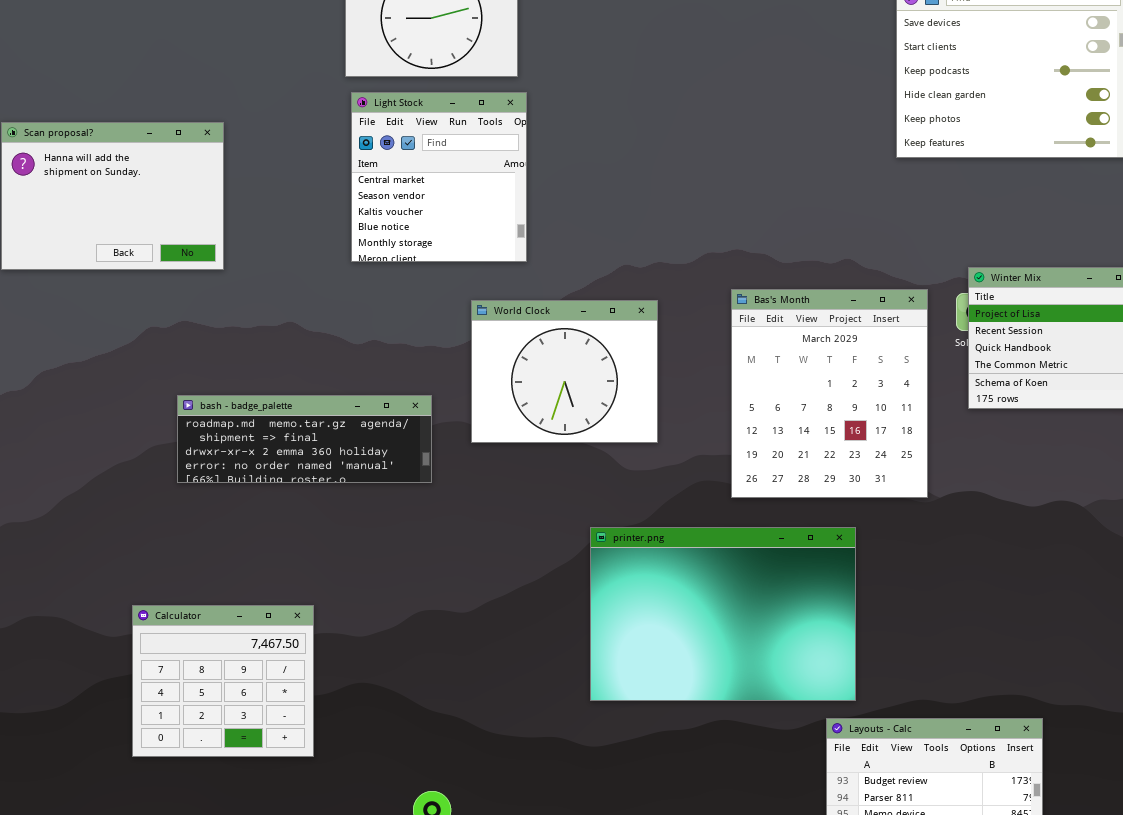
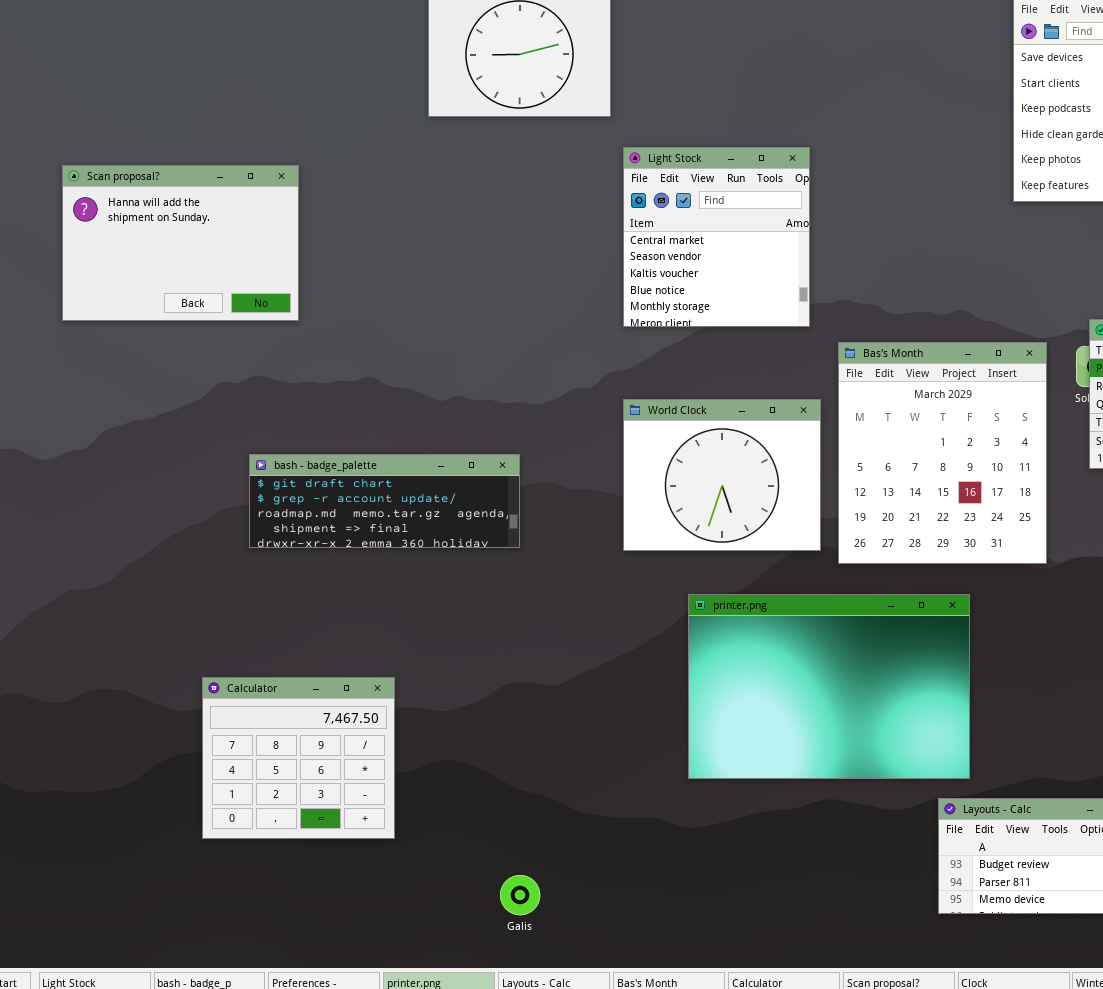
Light Stock: [351,92,527,262] -> [623,147,810,327], moved
World Clock: [471,300,658,443] -> [623,399,821,551], moved
bash - badge_palette: [177,395,432,483] -> [249,454,520,548], scrolled up 2 rows

